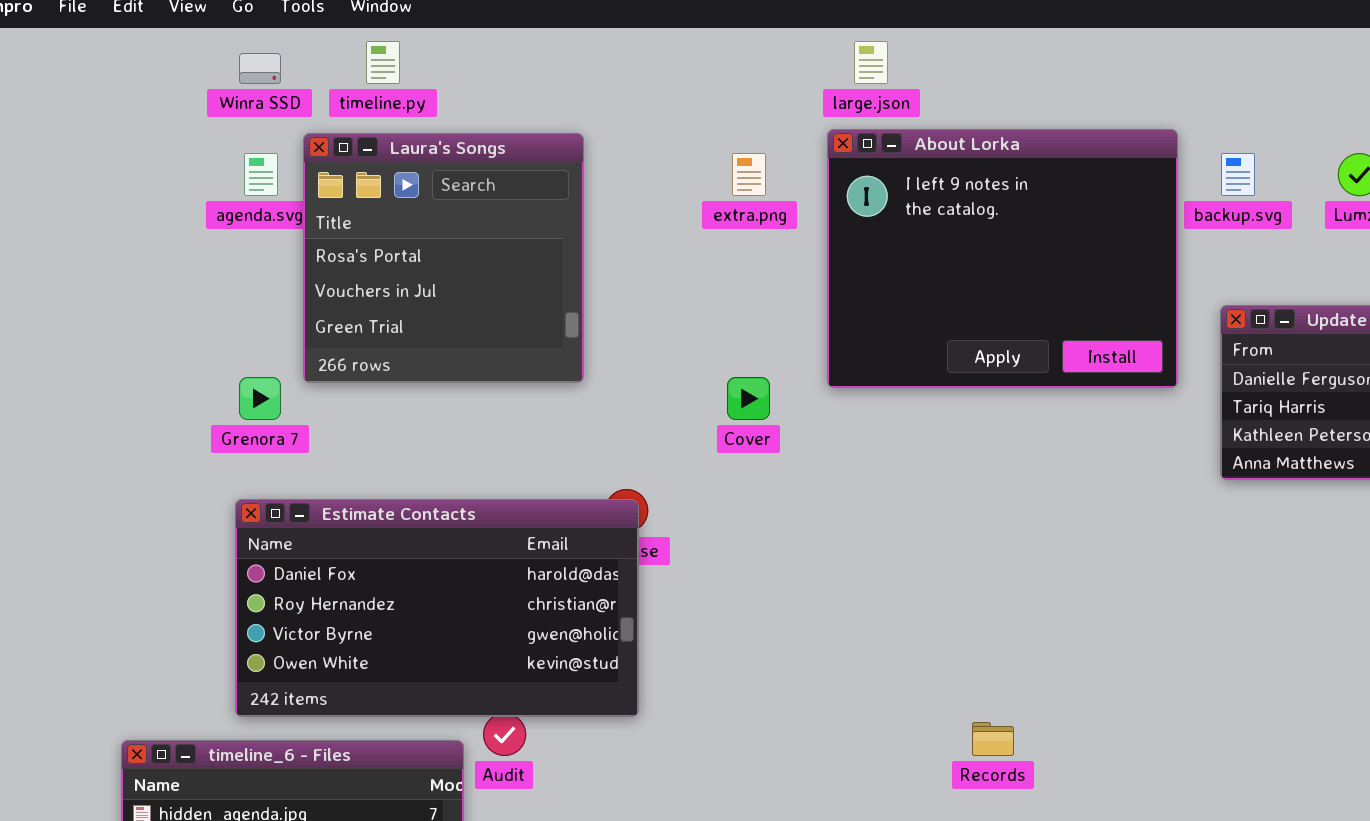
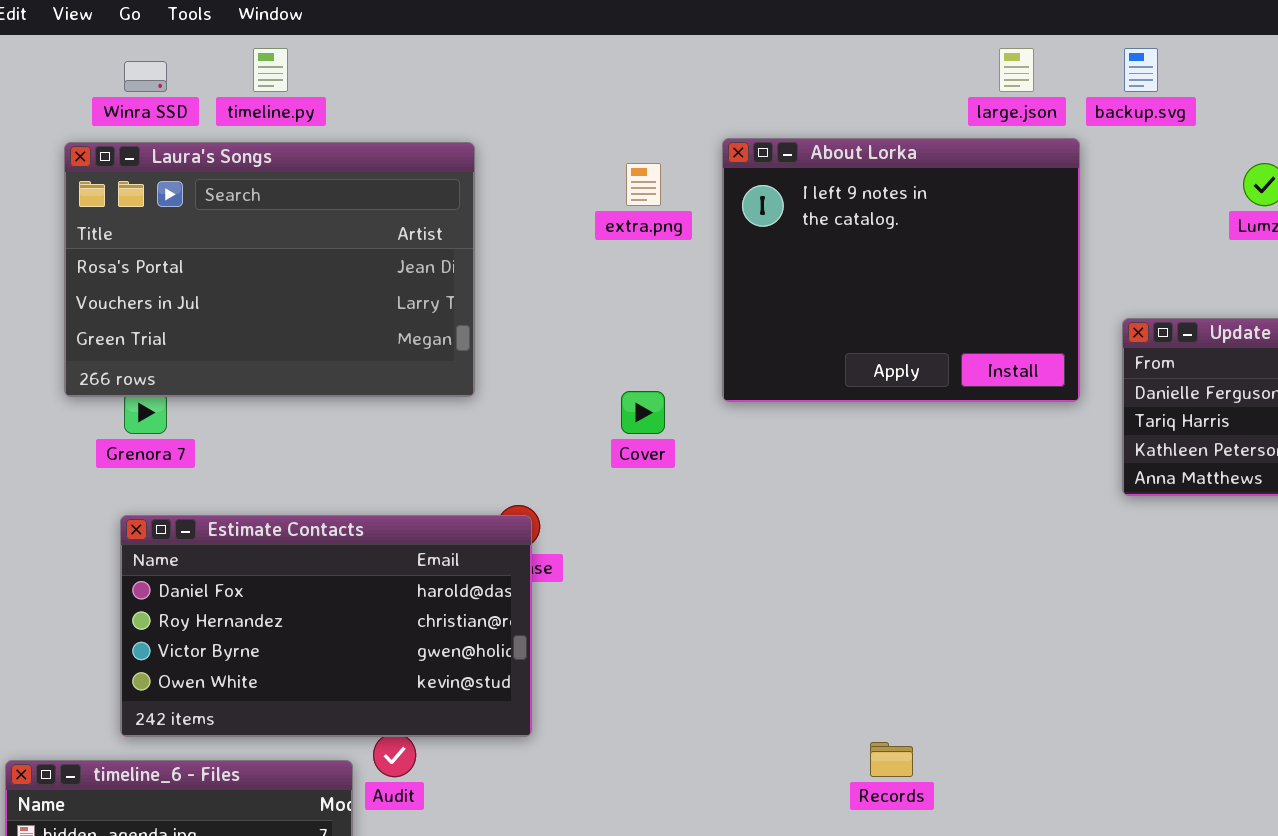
large.json: [854,41,888,84] -> [999,48,1034,92], moved
Laura's Songs: [303,133,584,383] -> [64,142,475,397], resized
backup.svg: [1221,153,1255,196] -> [1124,48,1158,92], moved

